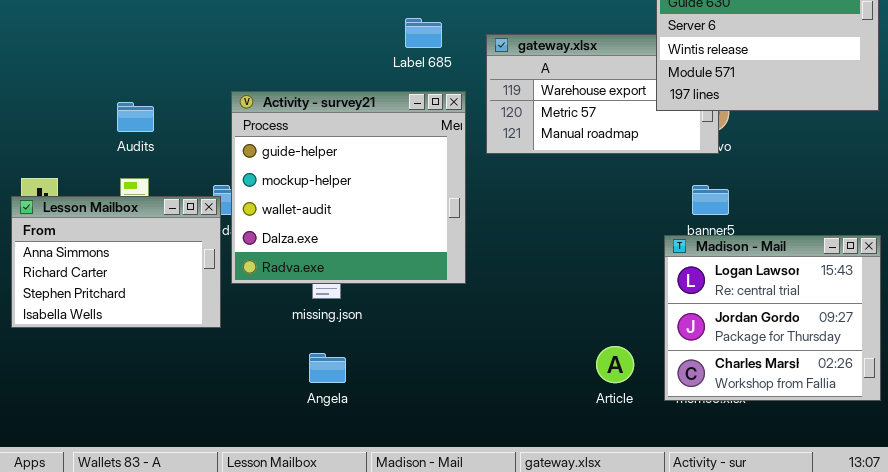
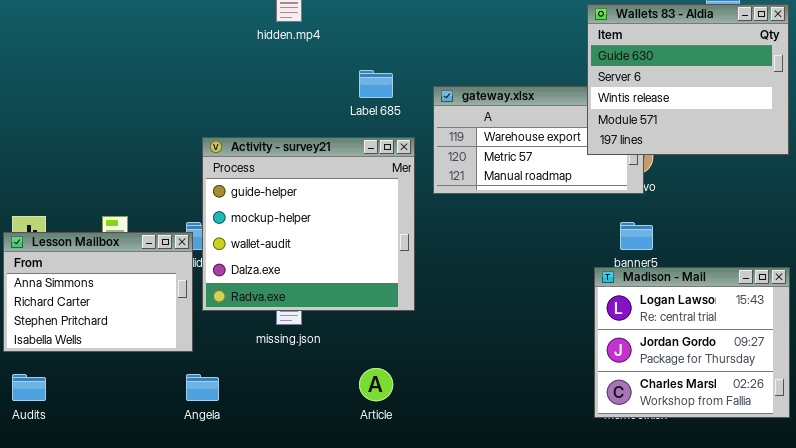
Audits: [117,102,154,132] -> [12,374,46,401], moved
Article: [596,346,634,383] -> [359,368,393,401], moved
Angela: [309,353,346,383] -> [186,374,219,401], moved

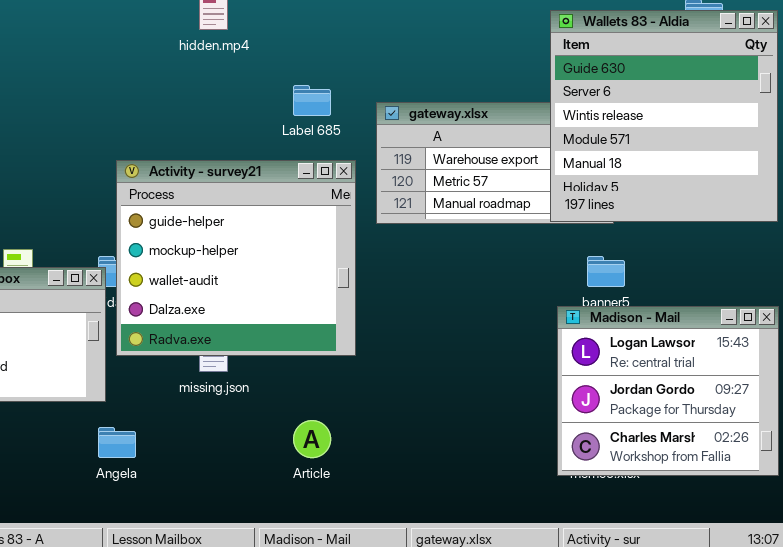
Wallets 83 - Aldia: [587,4,789,155] -> [550,10,778,222], resized

